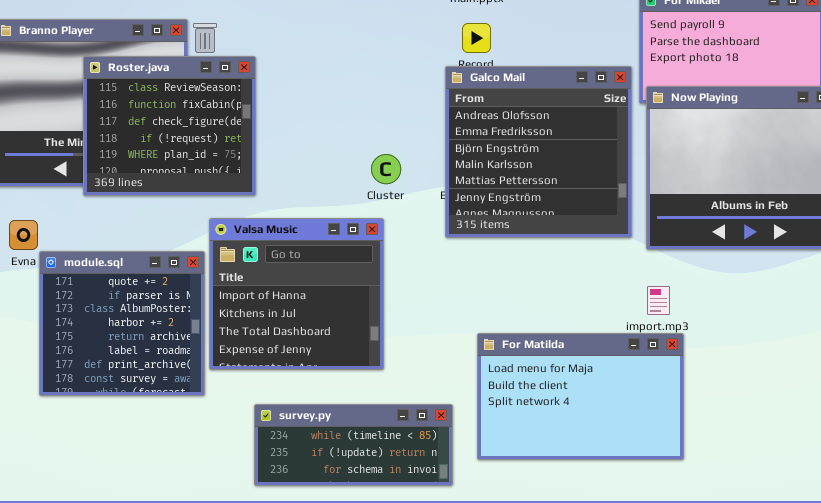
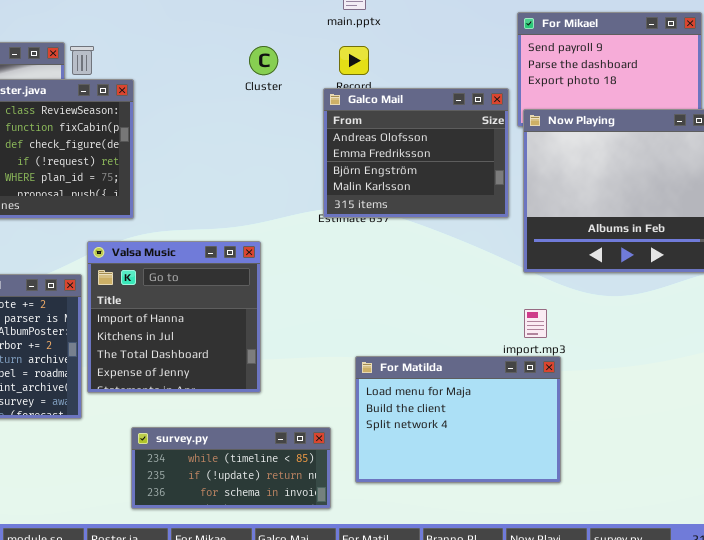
Galco Mail: [445,66,632,238] -> [323,88,509,218], resized
Cluster: [371,154,401,184] -> [249,46,278,75], moved

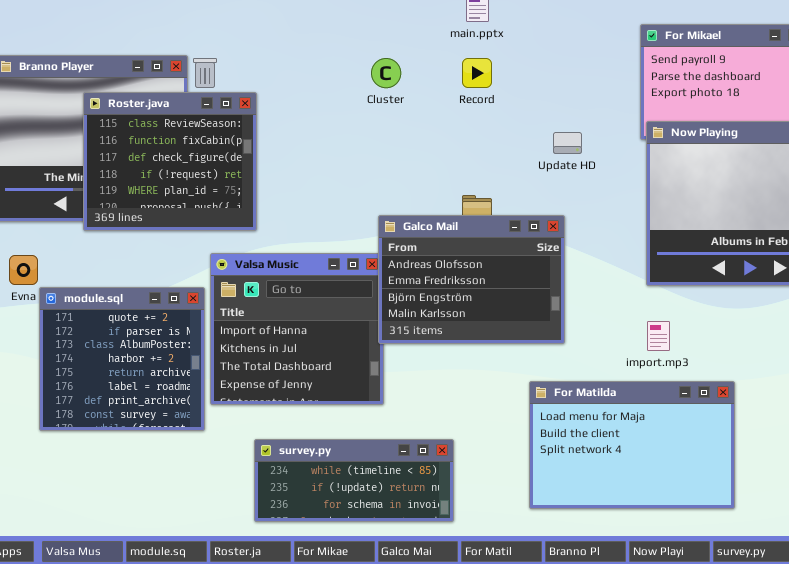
Galco Mail: [323,88,509,218] -> [378,215,565,344], moved
For Matilda: [355,356,561,483] -> [529,381,735,509], moved

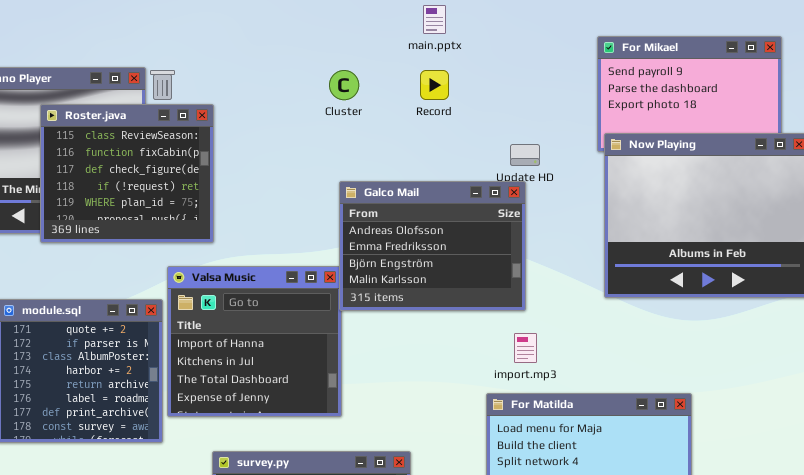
Galco Mail: [378,215,565,344] -> [339,181,526,311], moved
import.mp3: [647,321,670,351] -> [514,333,537,363], moved

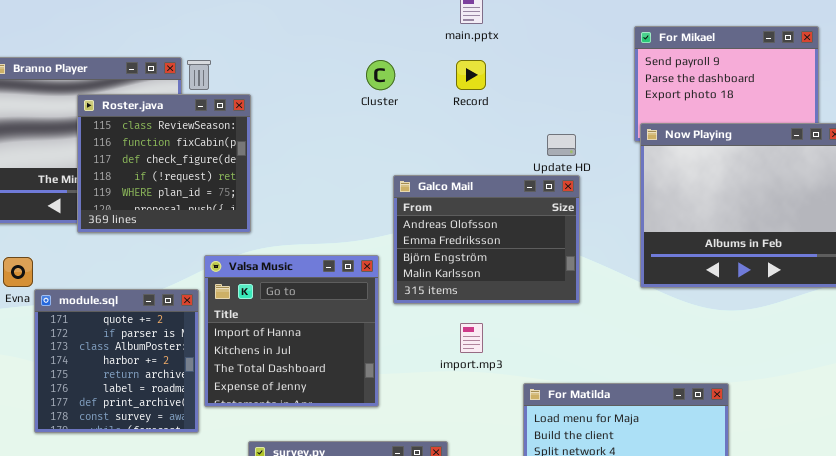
Galco Mail: [339,181,526,311] -> [393,175,580,304], moved
import.mp3: [514,333,537,363] -> [460,323,483,353], moved

